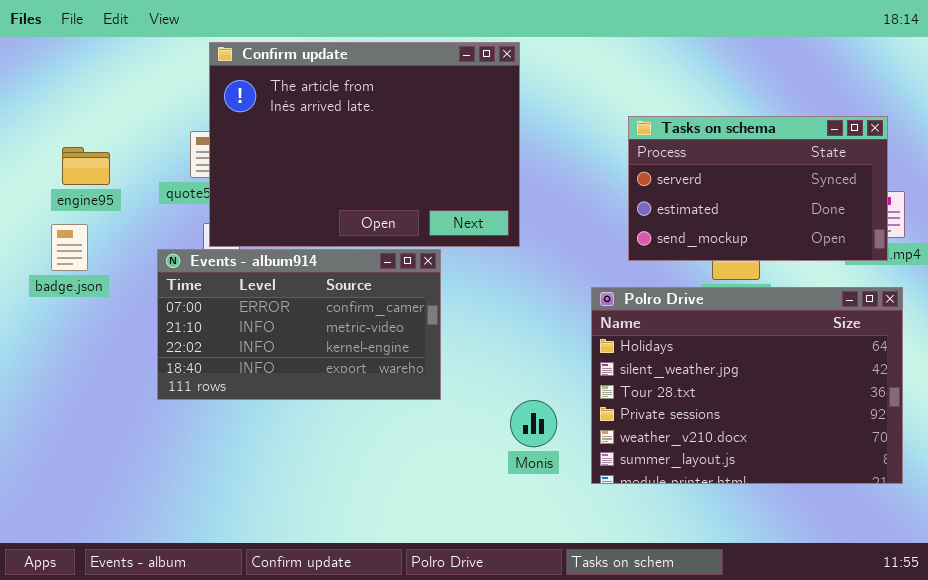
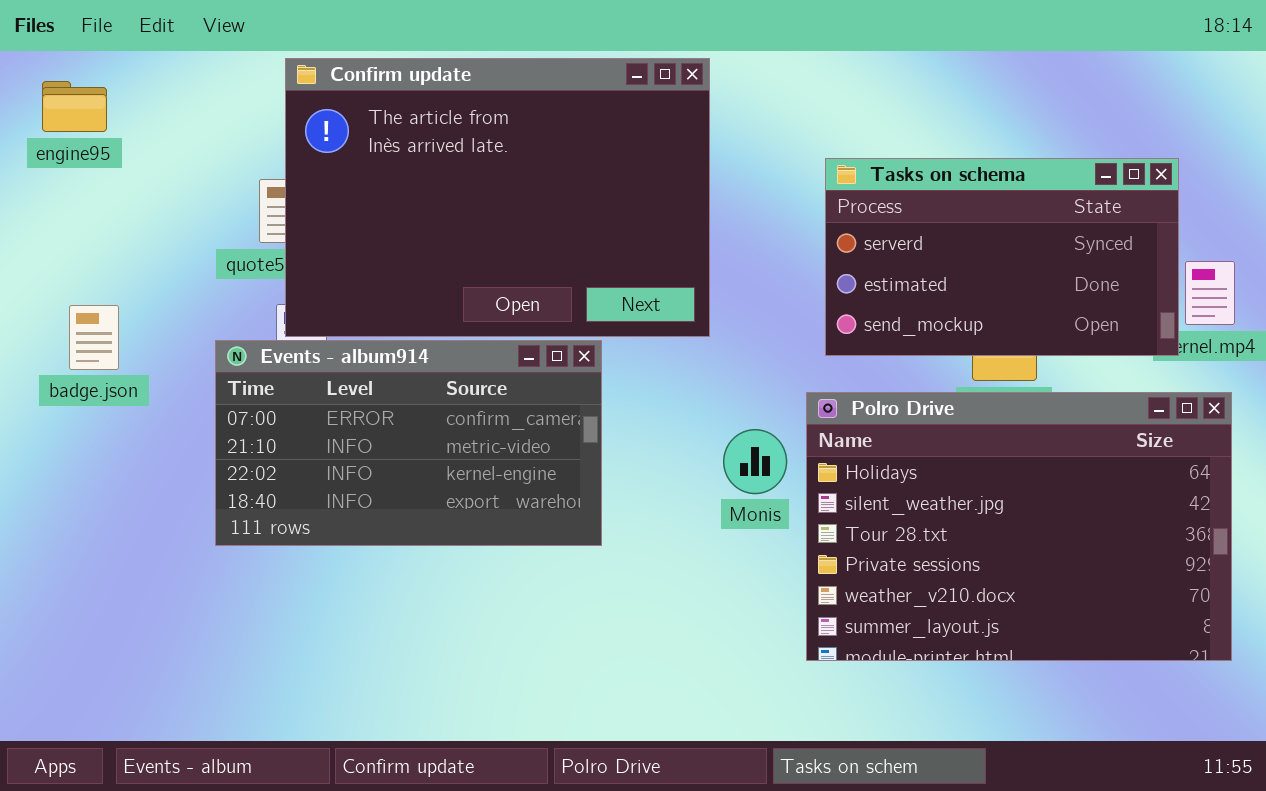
Tasks on schema: [628,116,888,261] -> [825,158,1179,356], moved
engine95: [62,147,110,185] -> [42,81,107,132], moved
Monis: [510,400,557,447] -> [723,429,787,494], moved

